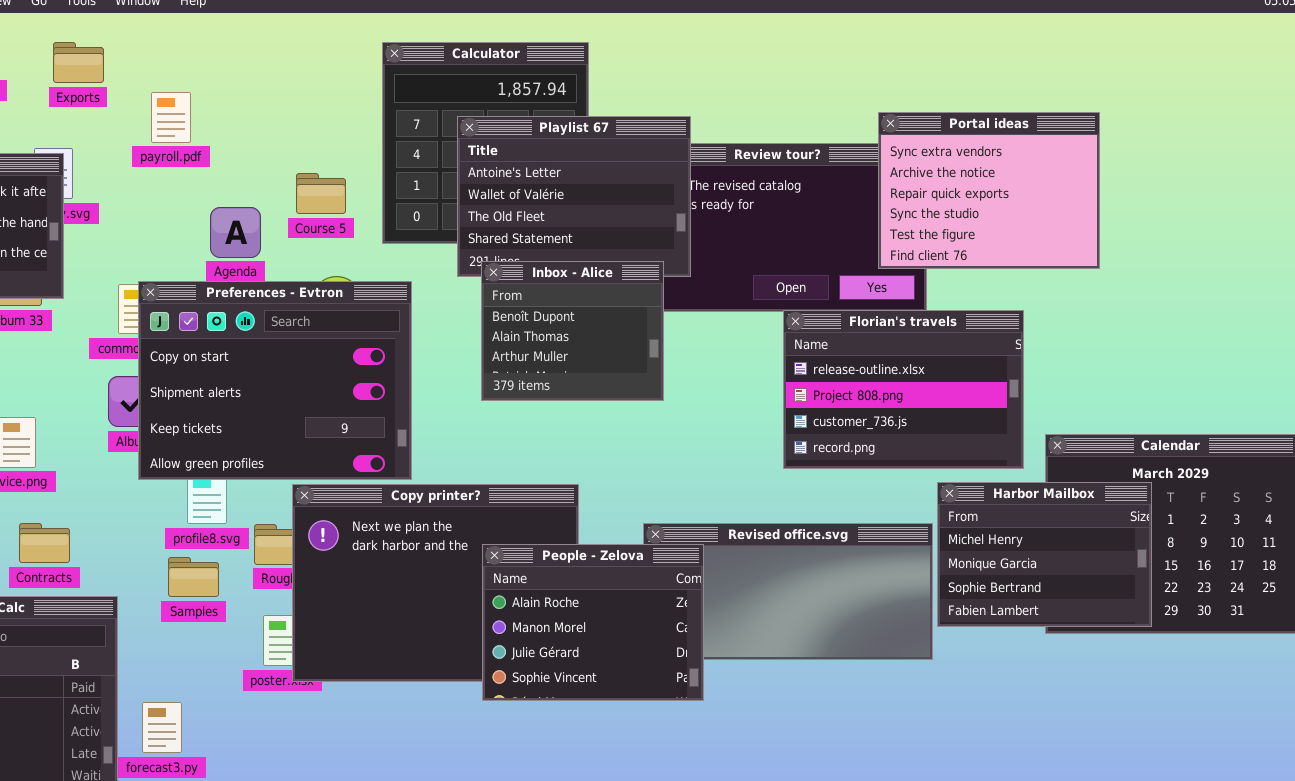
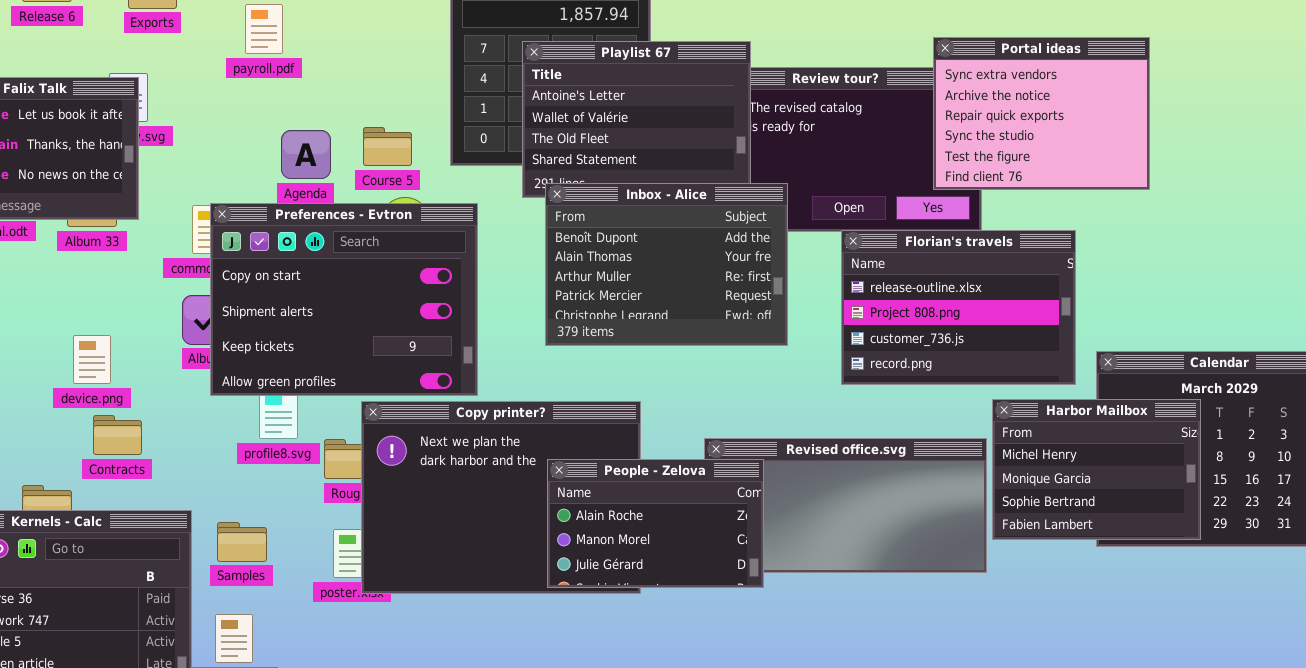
payroll.pdf: [151,92,191,143] -> [245,4,283,54], moved
Course 5: [296,173,346,214] -> [363,127,412,166], moved
Inbox - Alice: [481,261,664,401] -> [545,183,788,346], resized
Contracts: [19,523,70,563] -> [93,415,142,455], moved
People - Zelova: [482,544,704,701] -> [547,459,764,588], resized
Samples: [168,557,219,597] -> [217,522,267,562], moved

